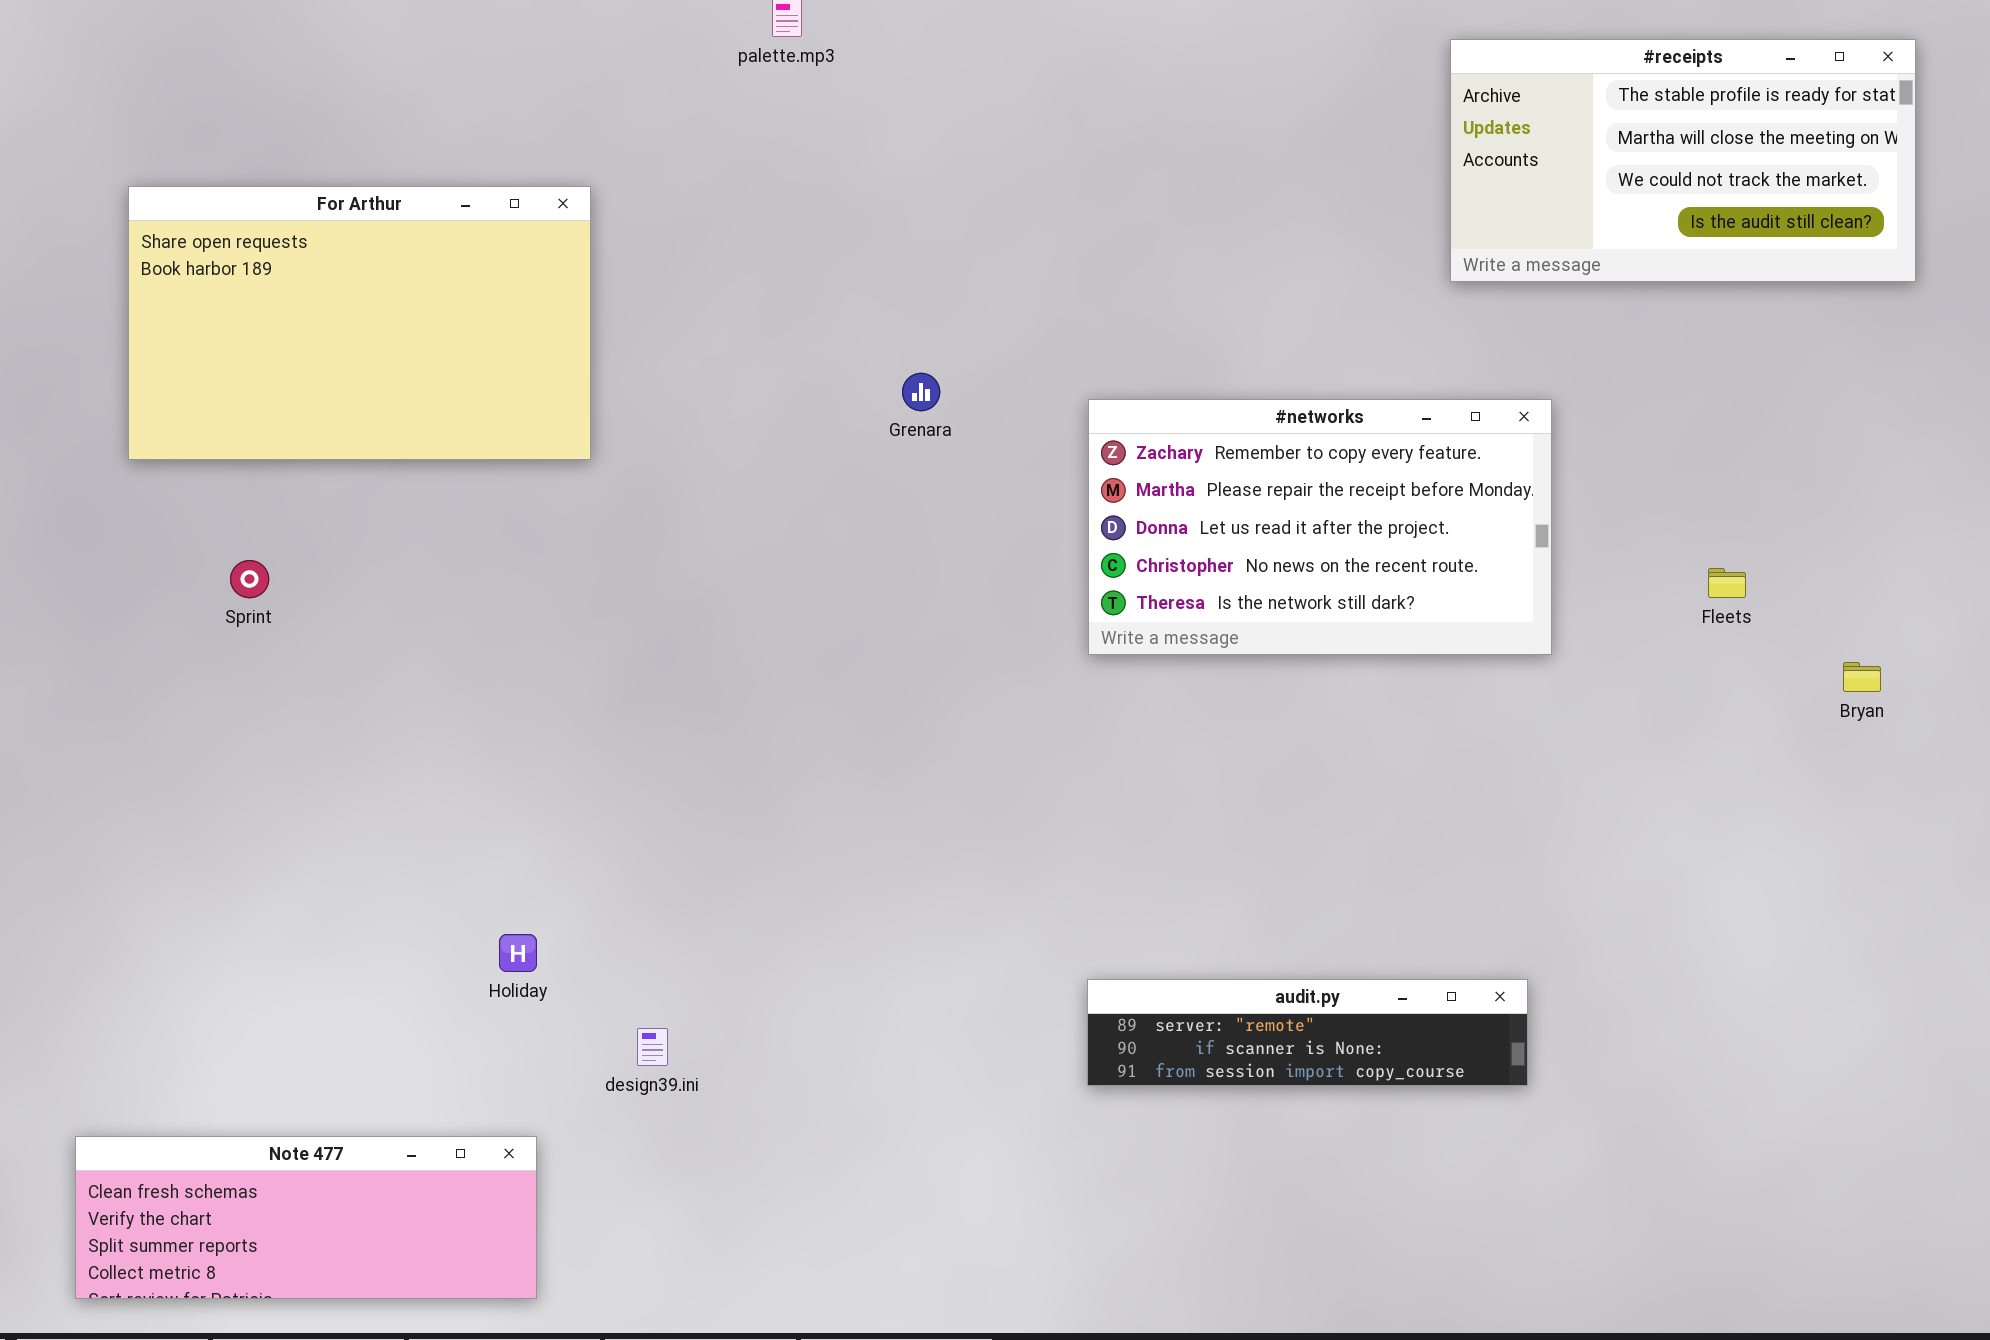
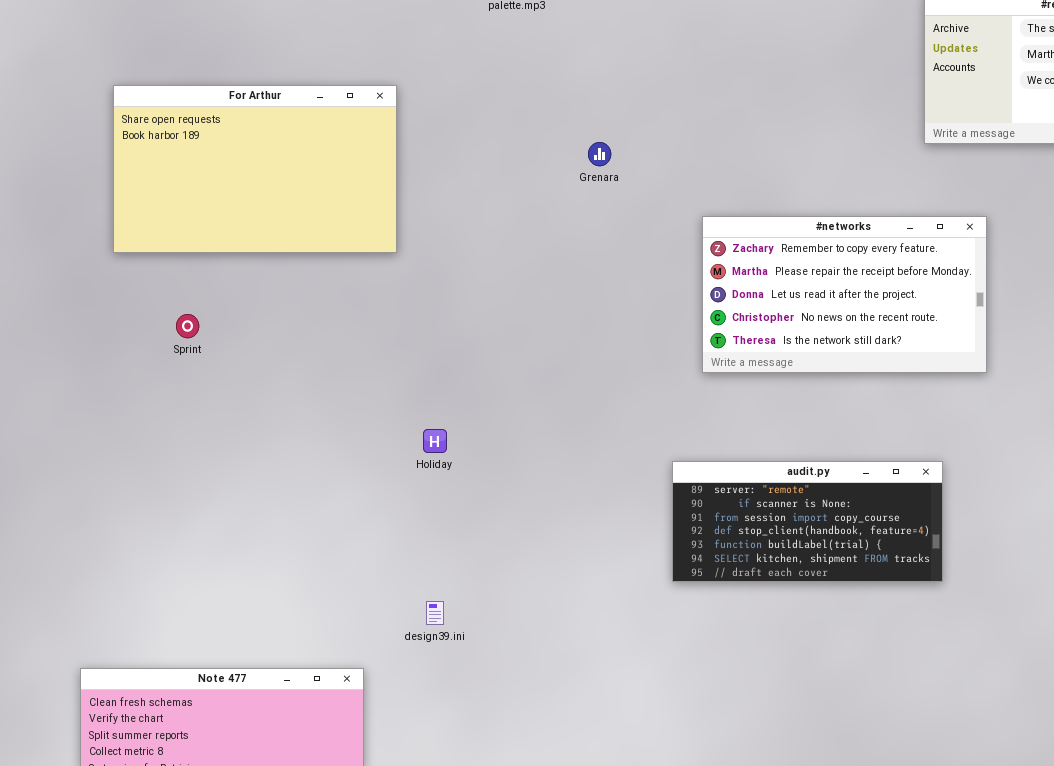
Grenara: [902,373,940,411] -> [588,142,611,166], moved
Holiday: [499,934,537,972] -> [423,429,447,453], moved
audit.py: [1087,979,1528,1086] -> [672,461,943,582], moved, resized

